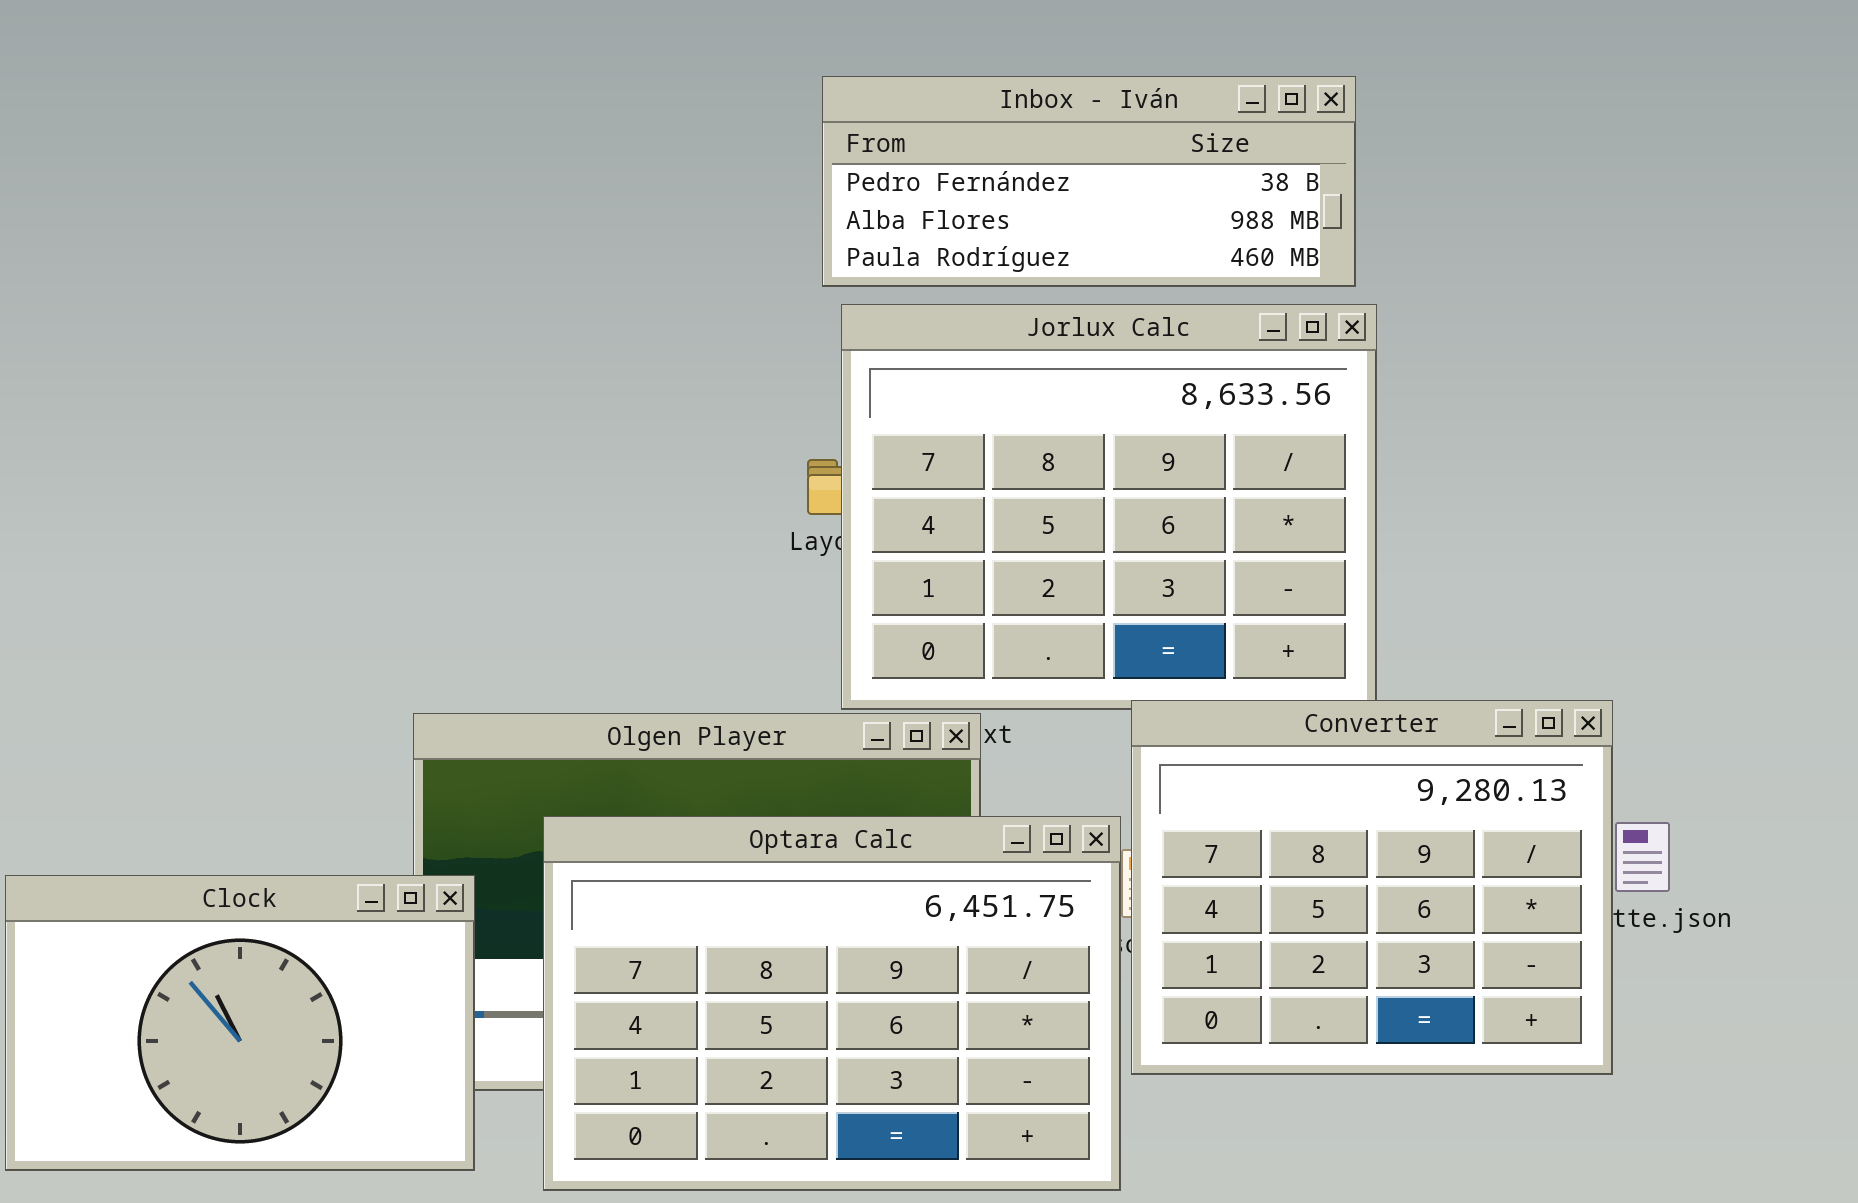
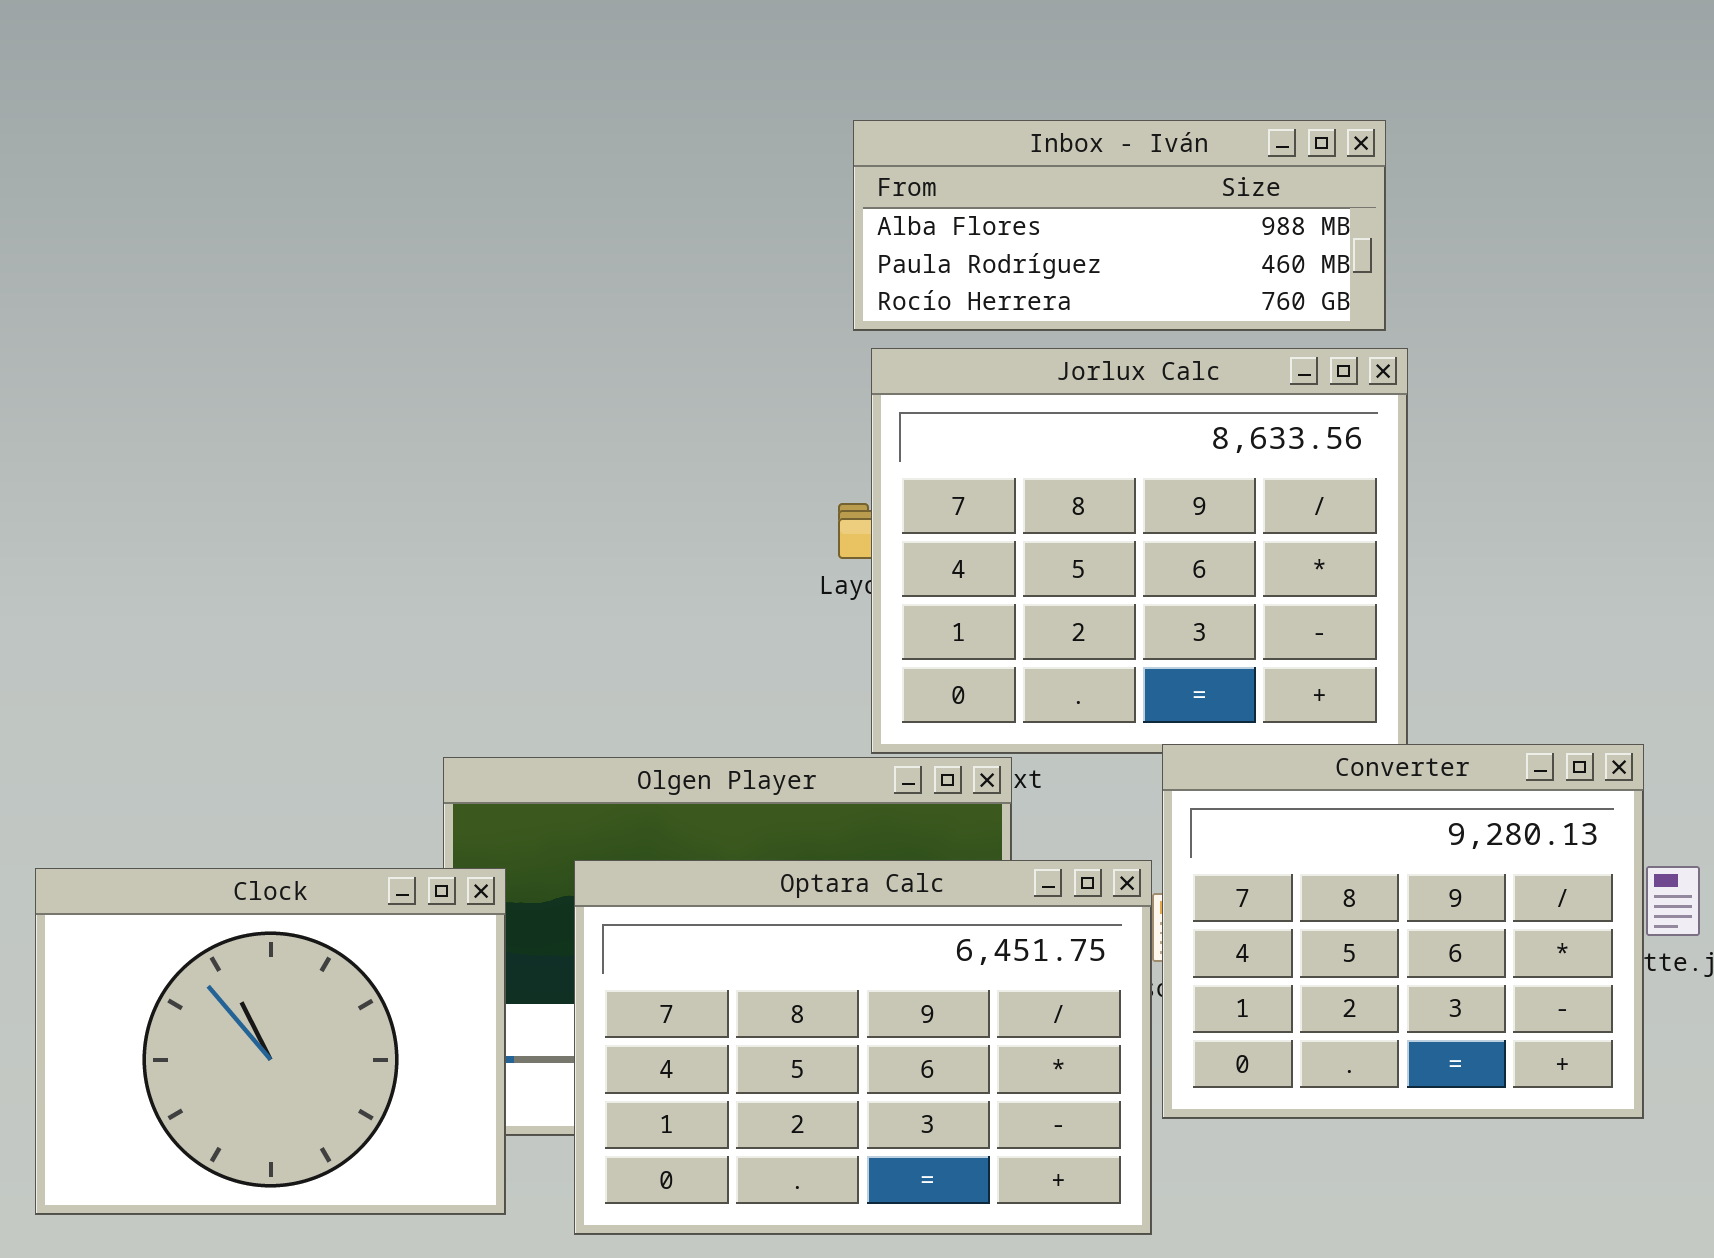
Inbox - Iván: [822,76,1356,287] -> [853,120,1386,331], scrolled down 1 row
Clock: [5,875,475,1171] -> [35,868,506,1215], resized

